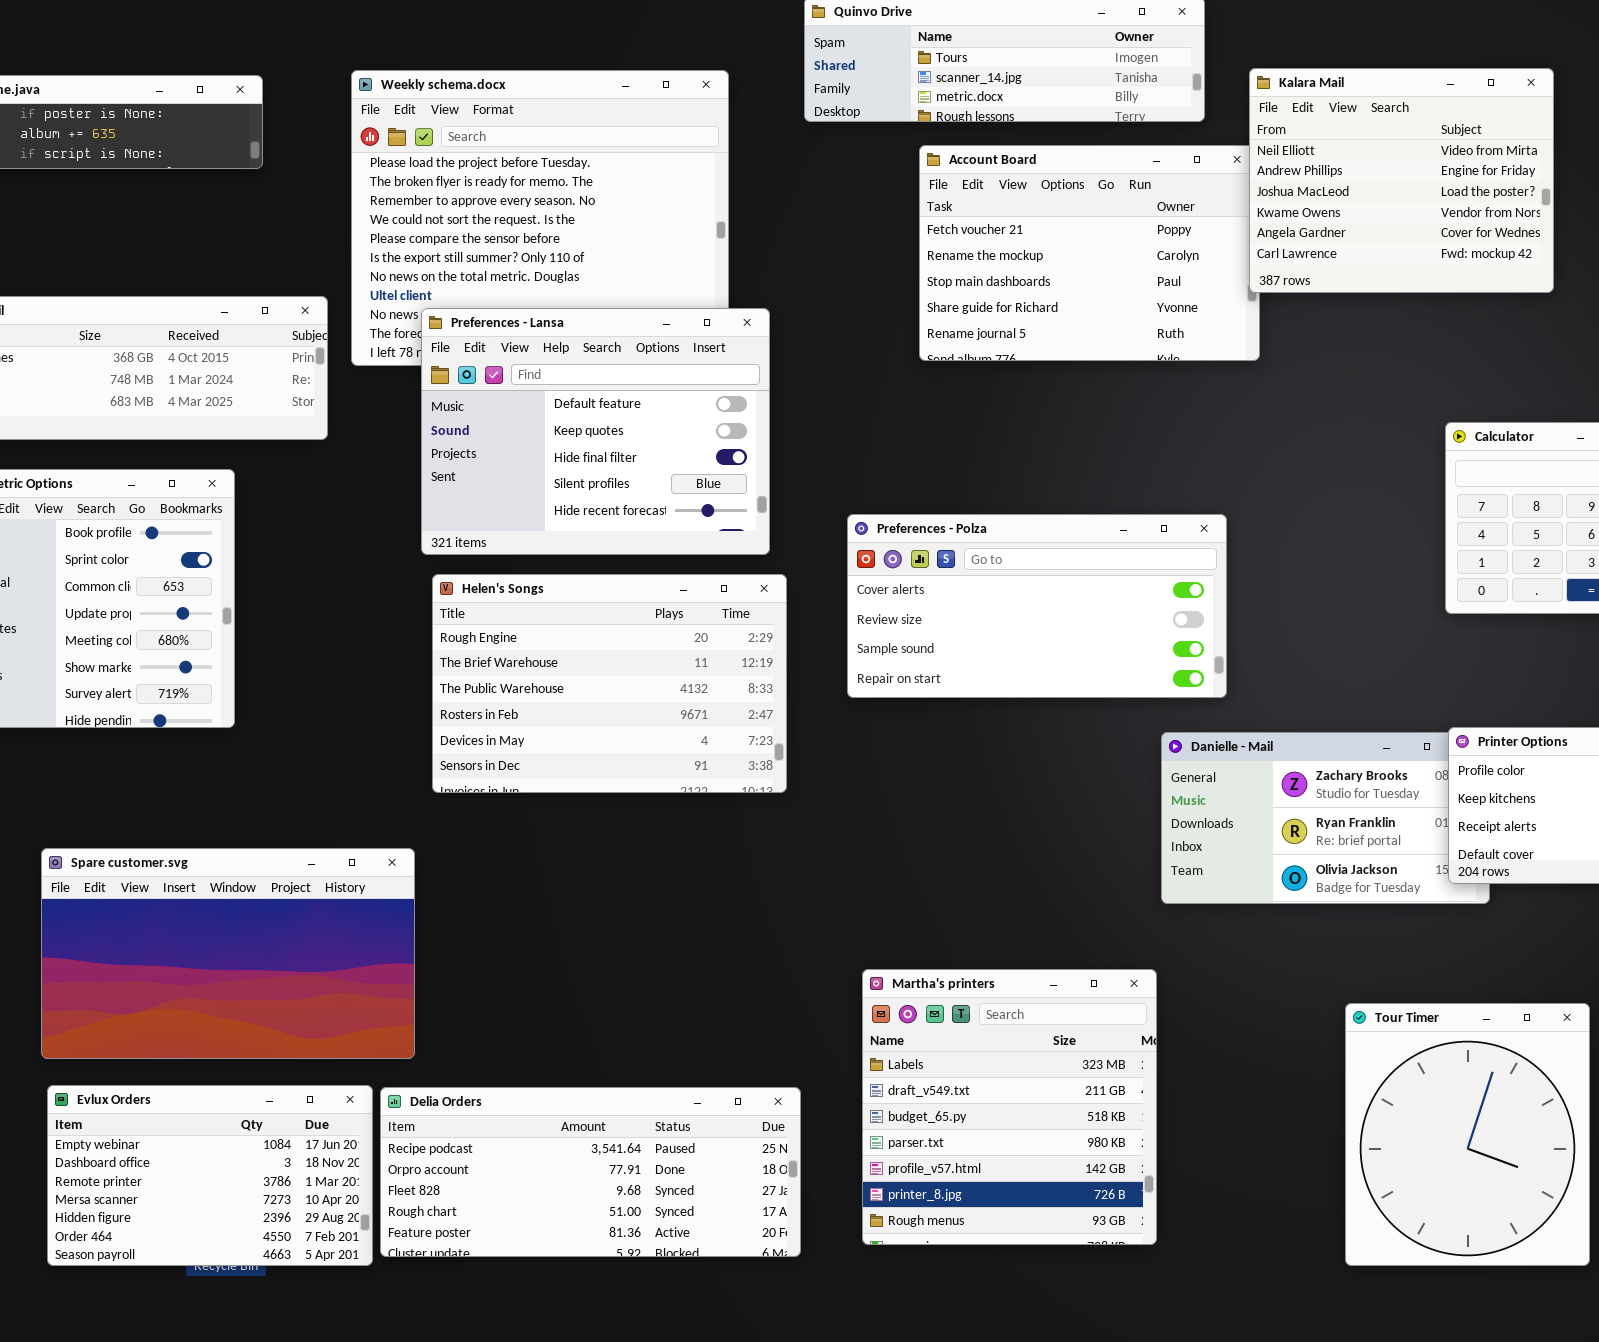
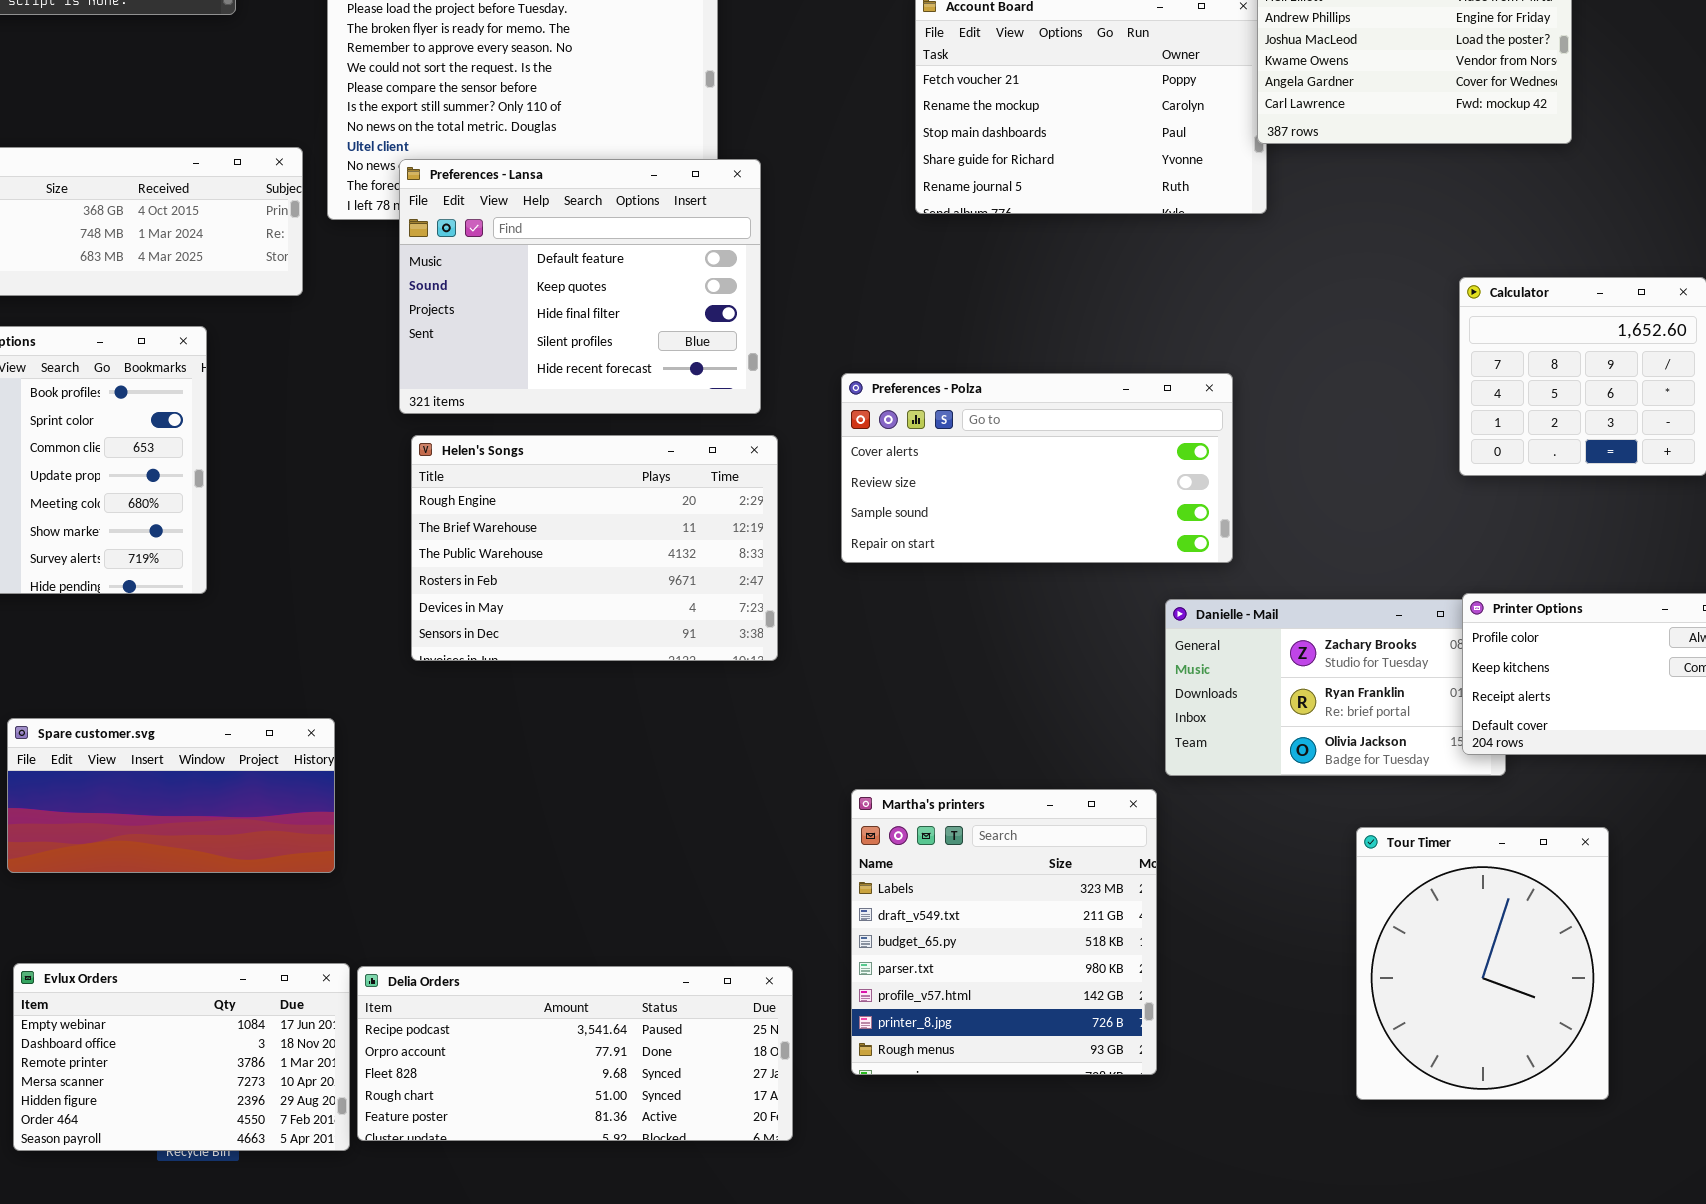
Spare customer.svg: [41,848,415,1059] -> [7,718,335,873], resized
Martha's printers: [862,969,1157,1245] -> [851,789,1157,1075], moved
Tour Timer: [1345,1003,1590,1266] -> [1356,827,1609,1100], moved

